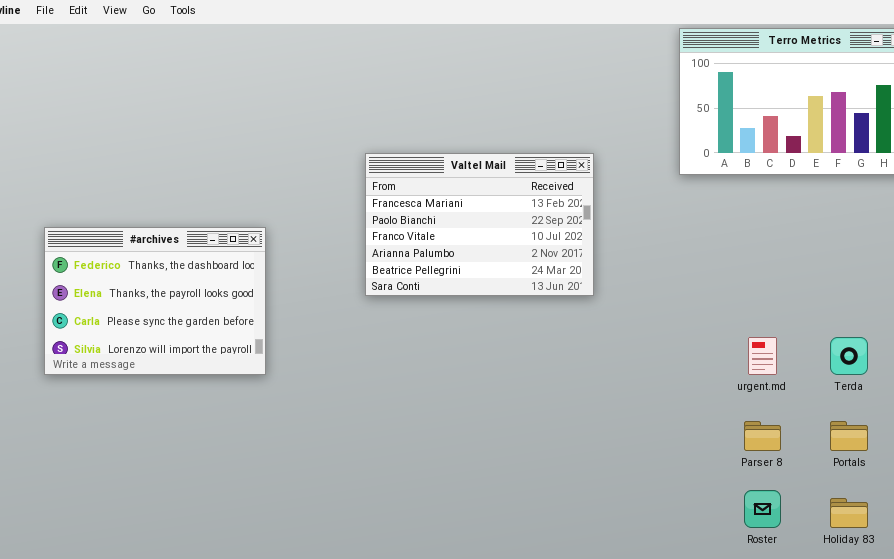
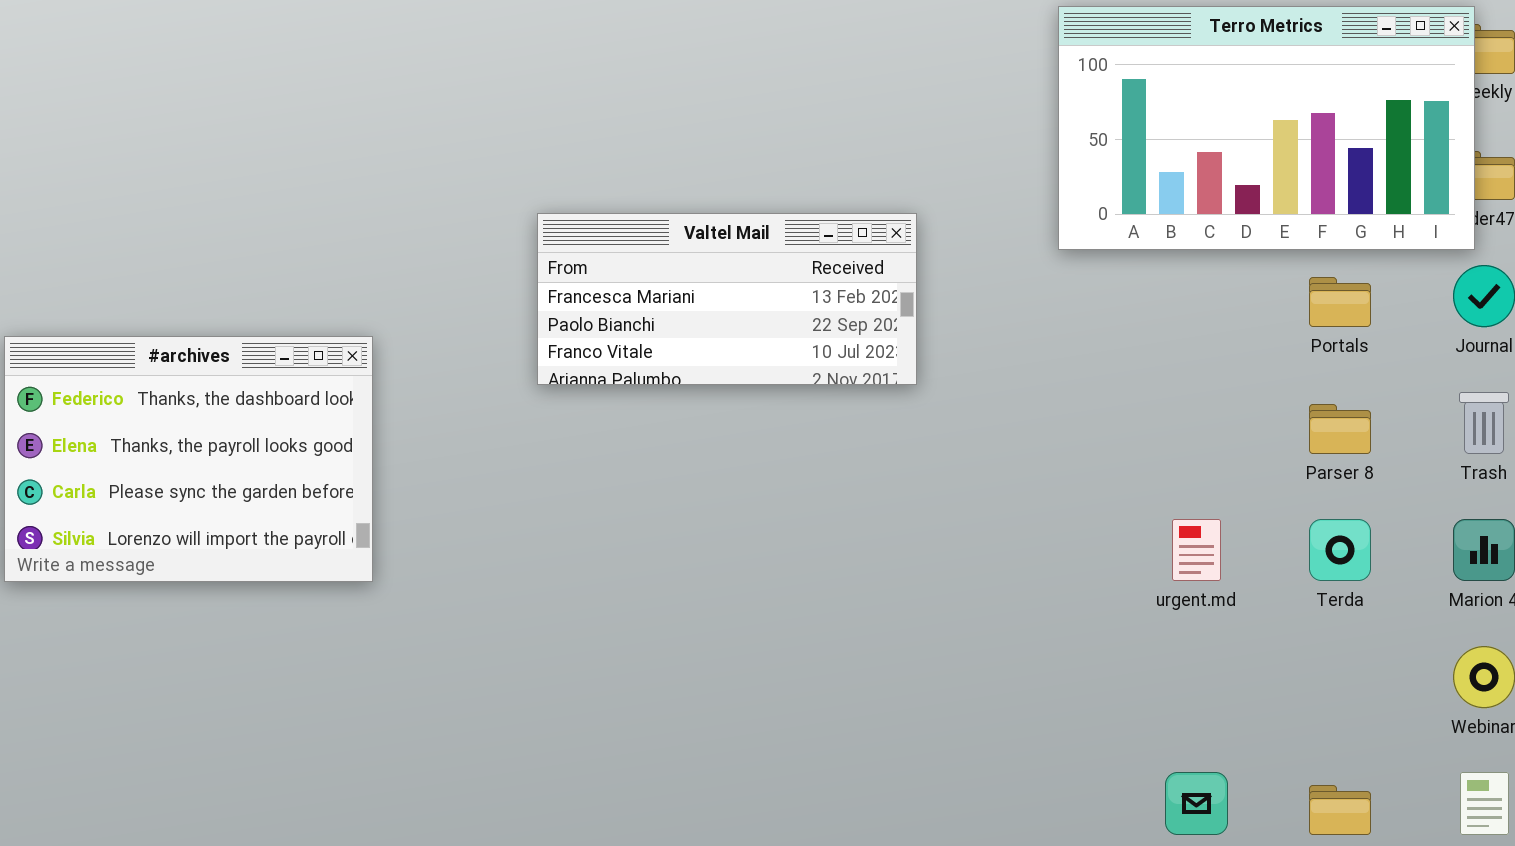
Valtel Mail: [365,153,594,296] -> [537,213,917,385], resized
Parser 8: [744,421,781,451] -> [1309,404,1371,454], moved
Portals: [830,421,868,451] -> [1309,277,1371,327], moved

